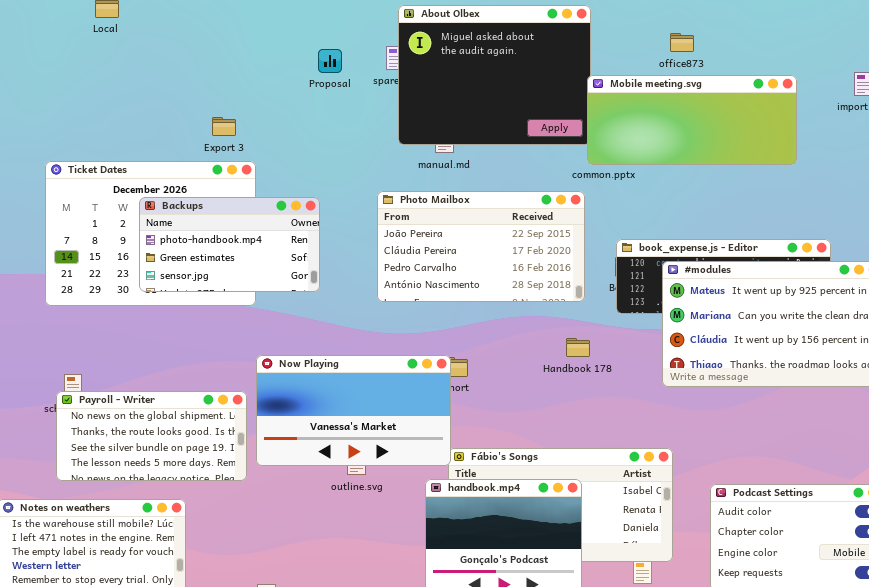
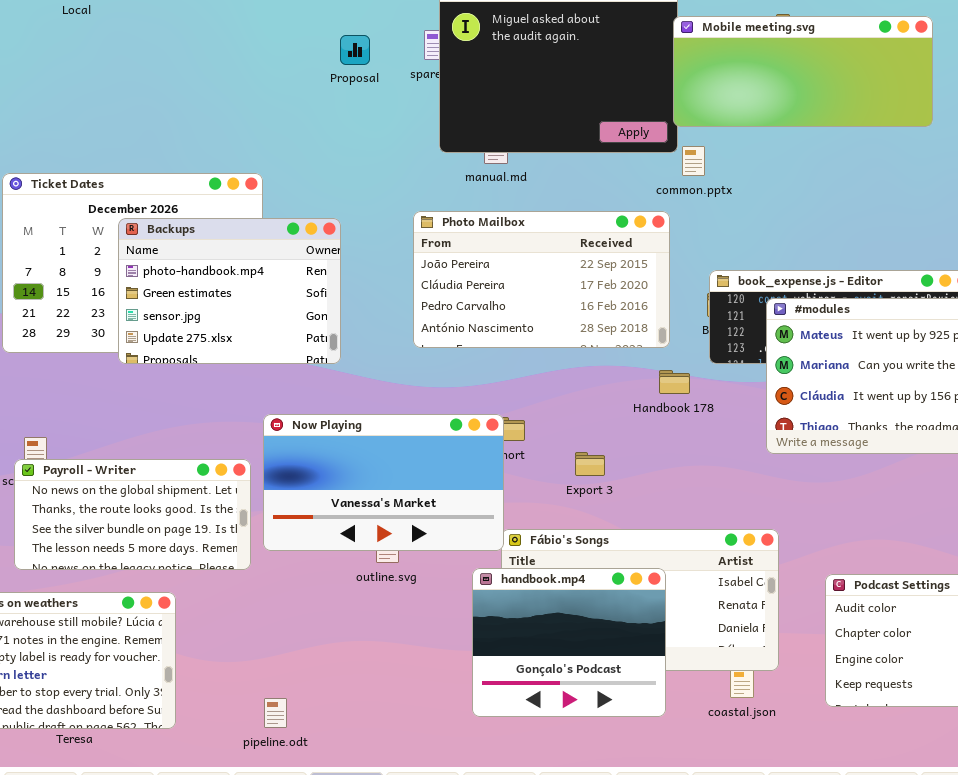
Mobile meeting.svg: [587,75,797,165] -> [673,16,933,127], moved
Export 3: [212,117,236,136] -> [575,452,605,476], moved
Backups: [139,197,320,292] -> [118,218,341,364], resized
Handbook 178: [566,338,590,357] -> [659,370,690,394], moved

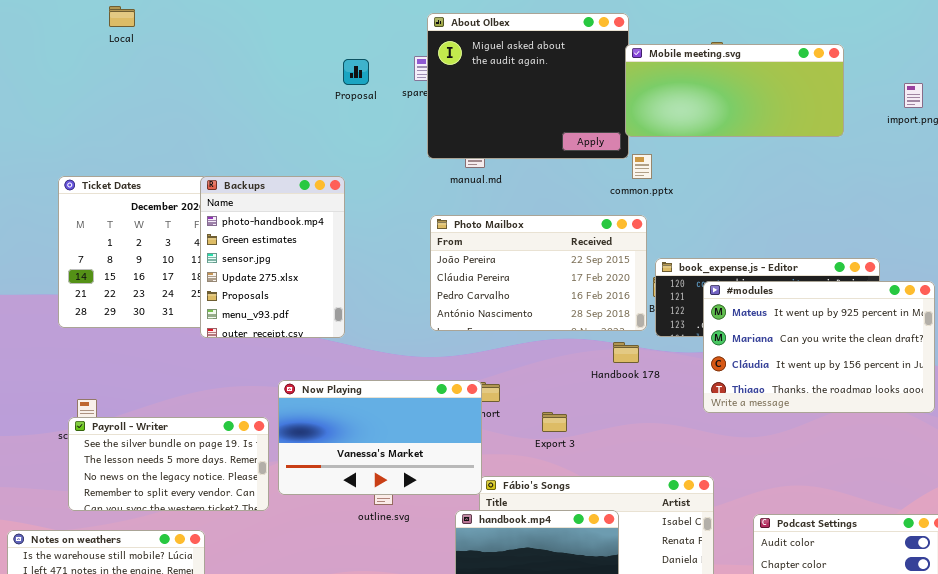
Photo Mailbox: [413,211,670,348] -> [430,215,647,331], moved
Backups: [118,218,341,364] -> [200,176,345,338], resized
Payroll - Writer: [14,459,251,570] -> [68,417,269,511], scrolled down 2 rows

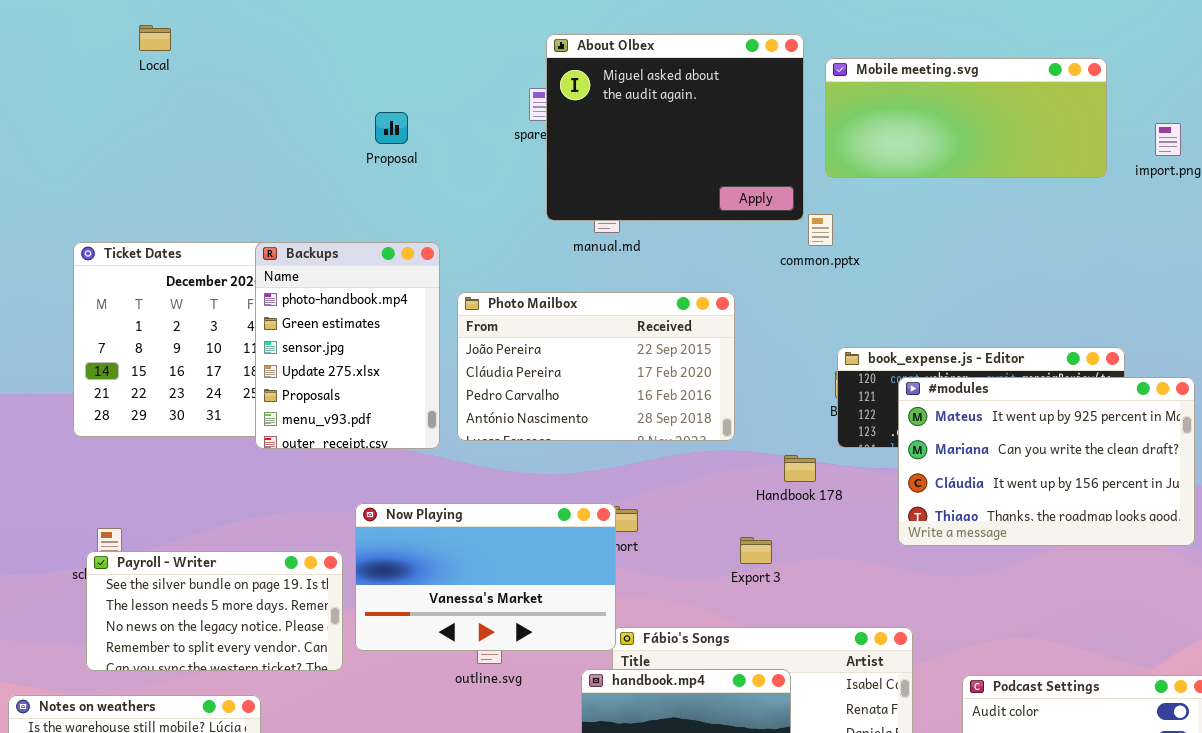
Mobile meeting.svg: [625,44,844,137] -> [825,58,1107,178], moved
Proposal: [343,59,369,85] -> [375,112,408,144], moved
Photo Mailbox: [430,215,647,331] -> [457,292,735,441], moved
Export 3: [542,412,567,432] -> [740,537,772,564], moved

